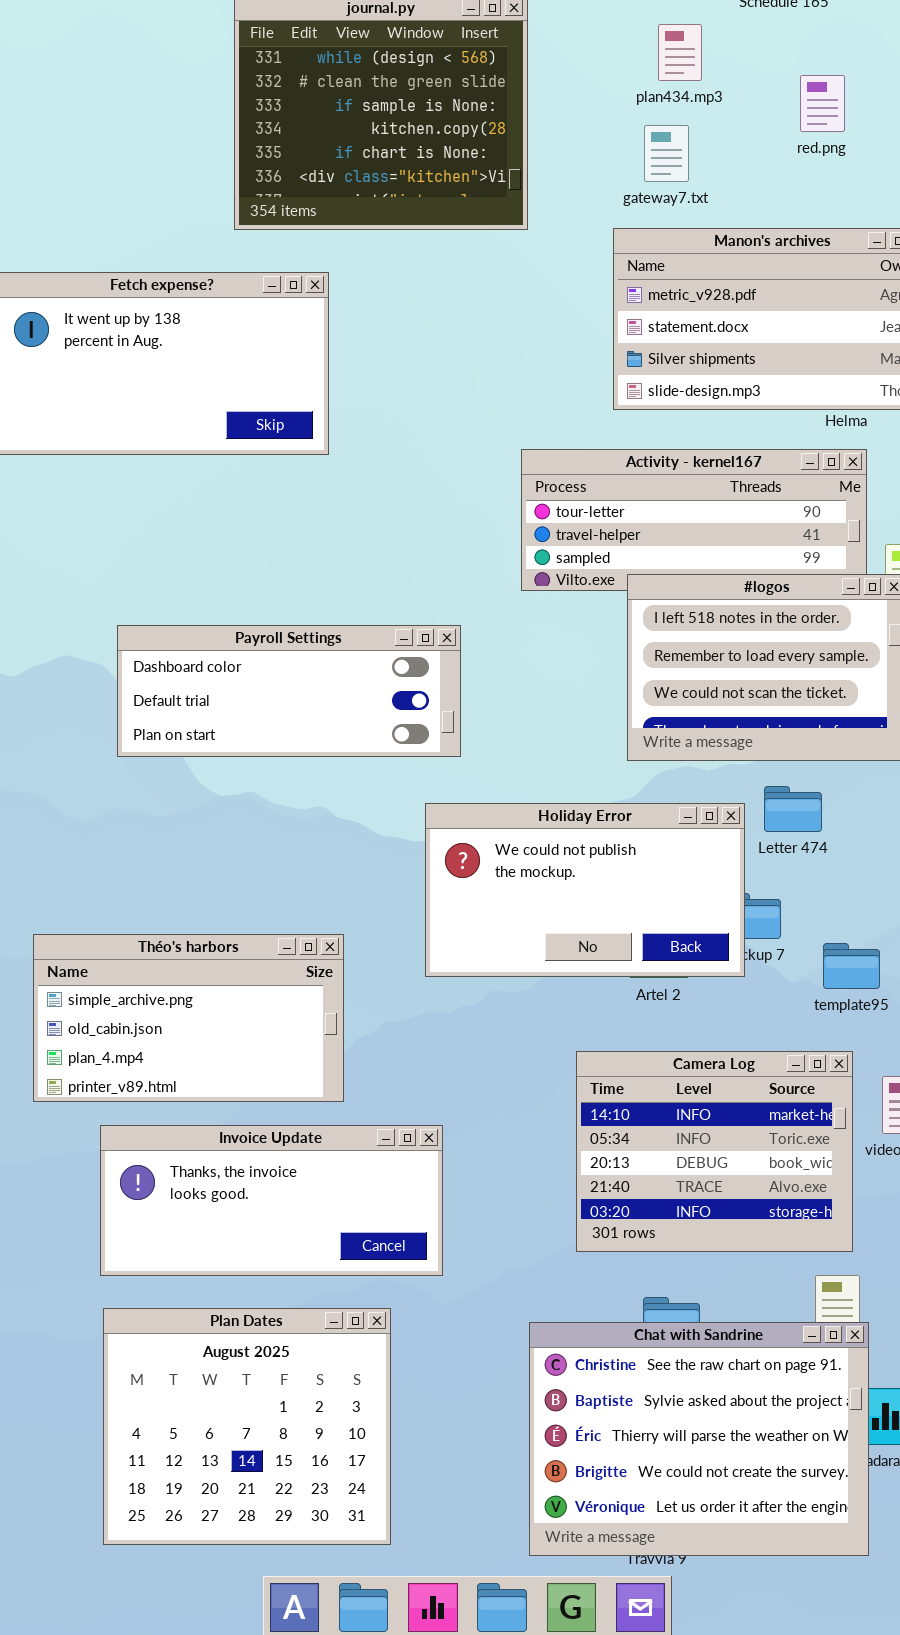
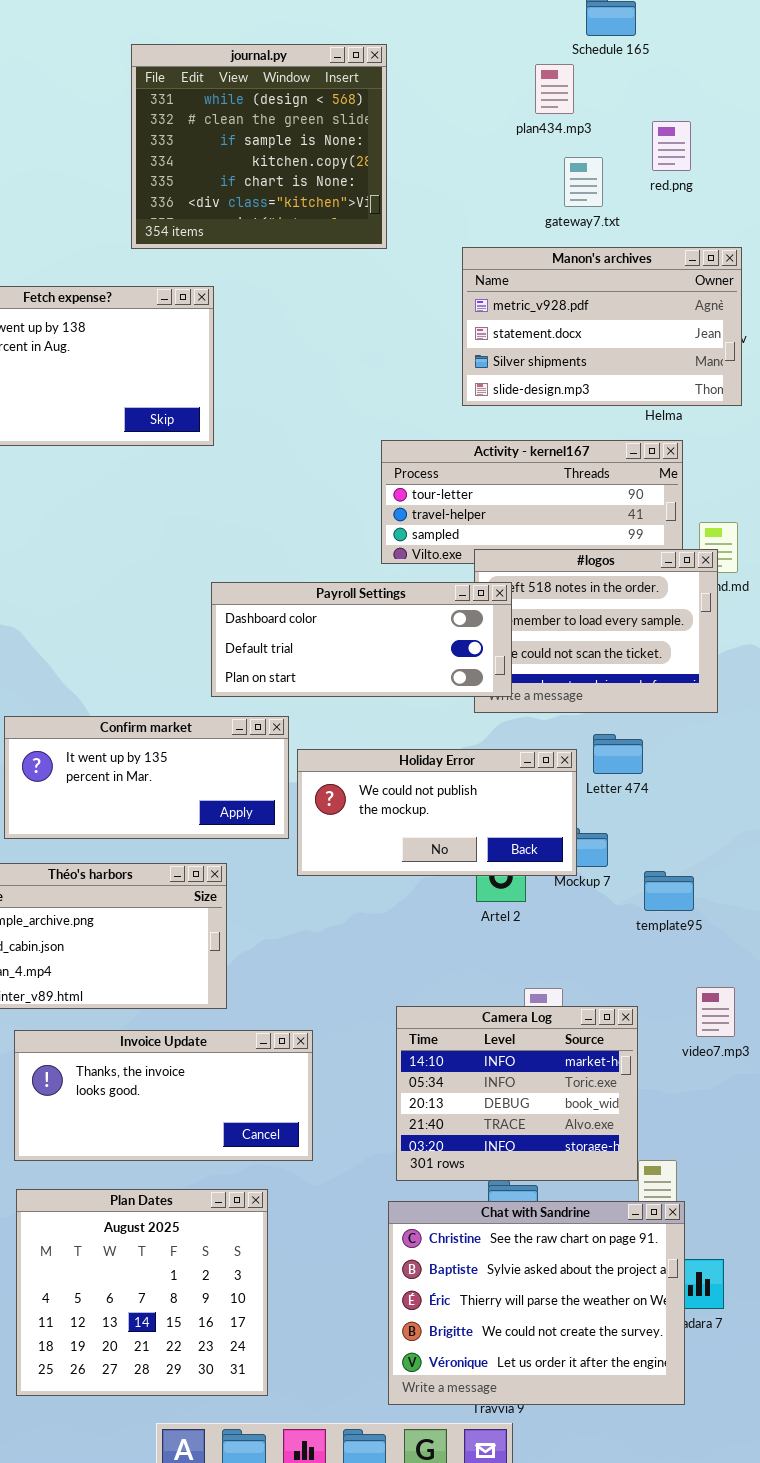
plan434.mp3: [658,24,702,81] -> [535,64,574,114], moved
red.png: [800,75,845,132] -> [652,121,691,171], moved
gateway7.txt: [644,125,689,182] -> [564,157,603,207], moved
Payroll Settings: [117,625,461,757] -> [211,582,512,697], moved
Confirm market: none -> [4,716,289,839], opened
Holiday Error: [425,803,745,977] -> [297,749,577,876], resized
Camera Log: [576,1051,853,1252] -> [396,1006,638,1181], moved

